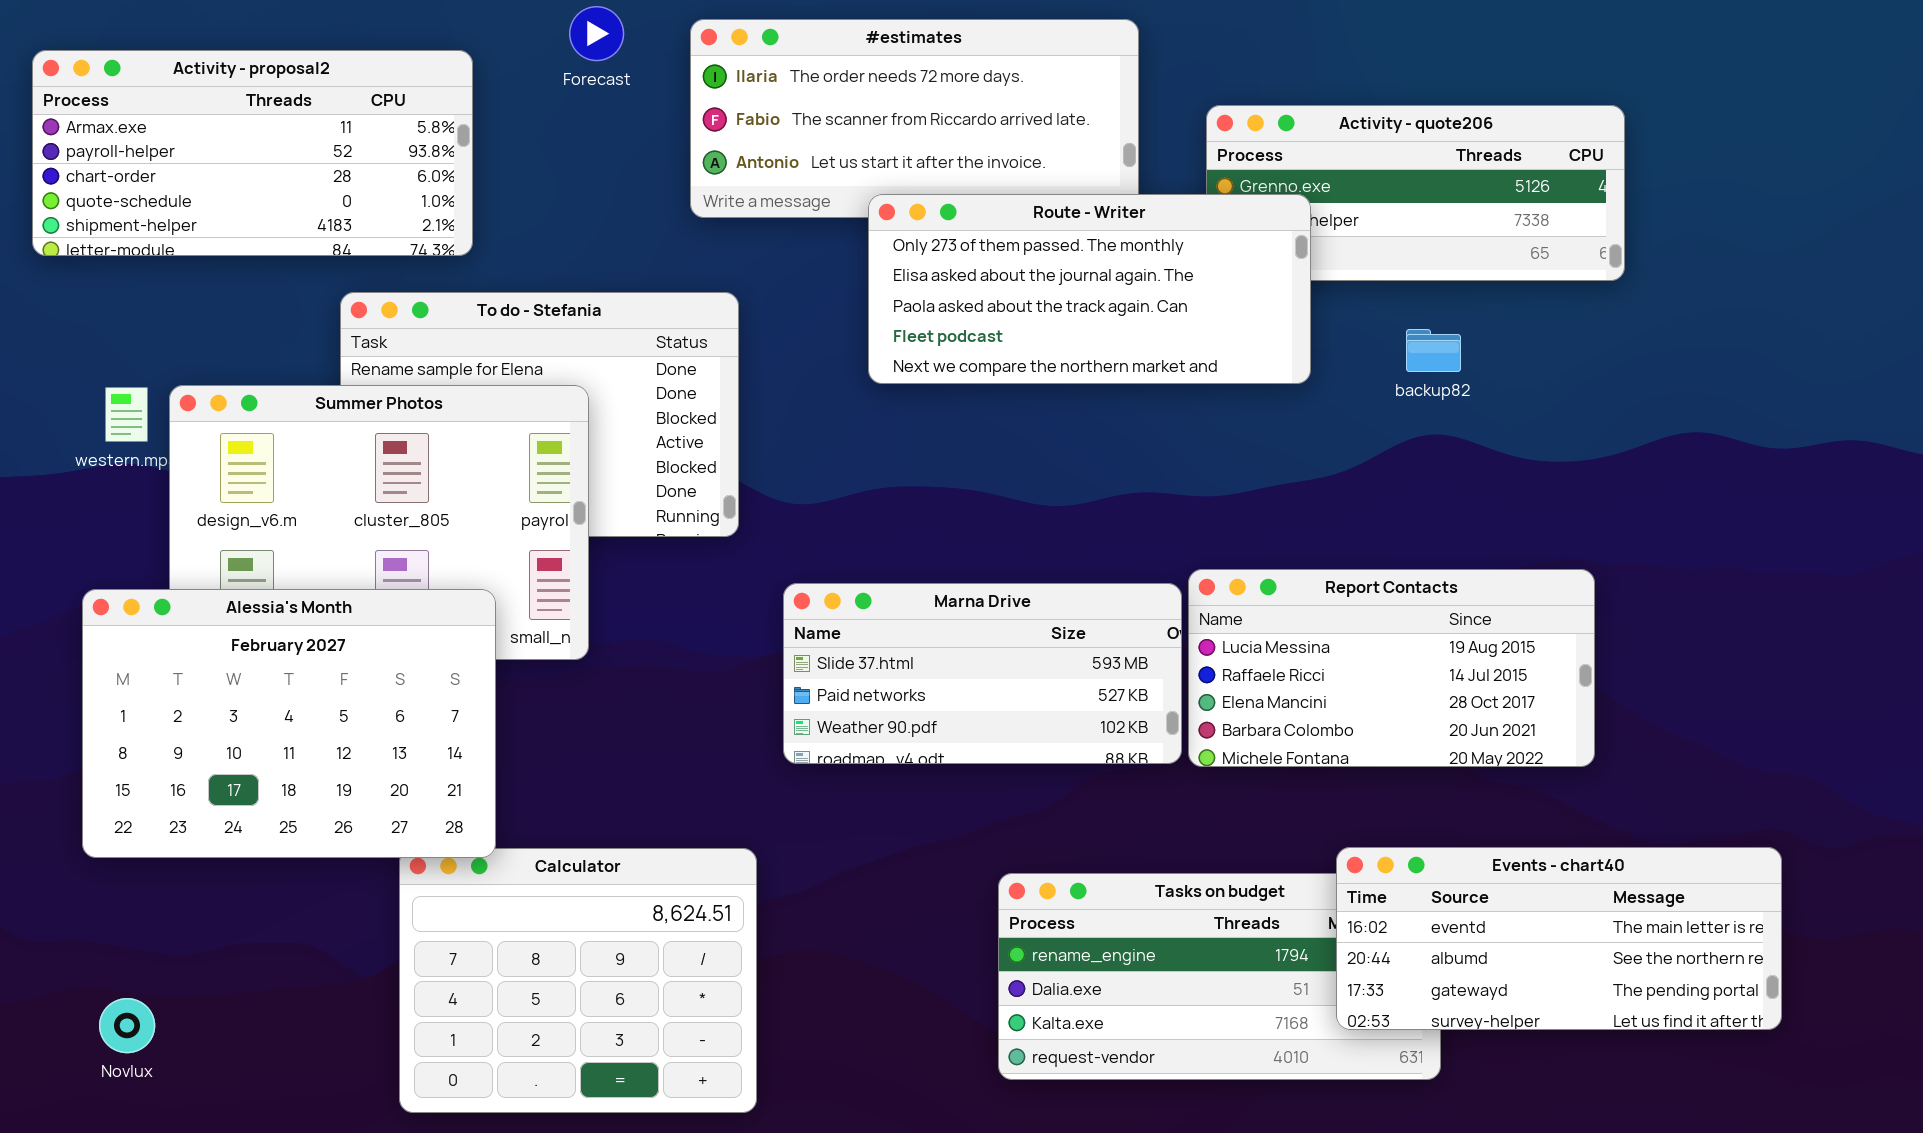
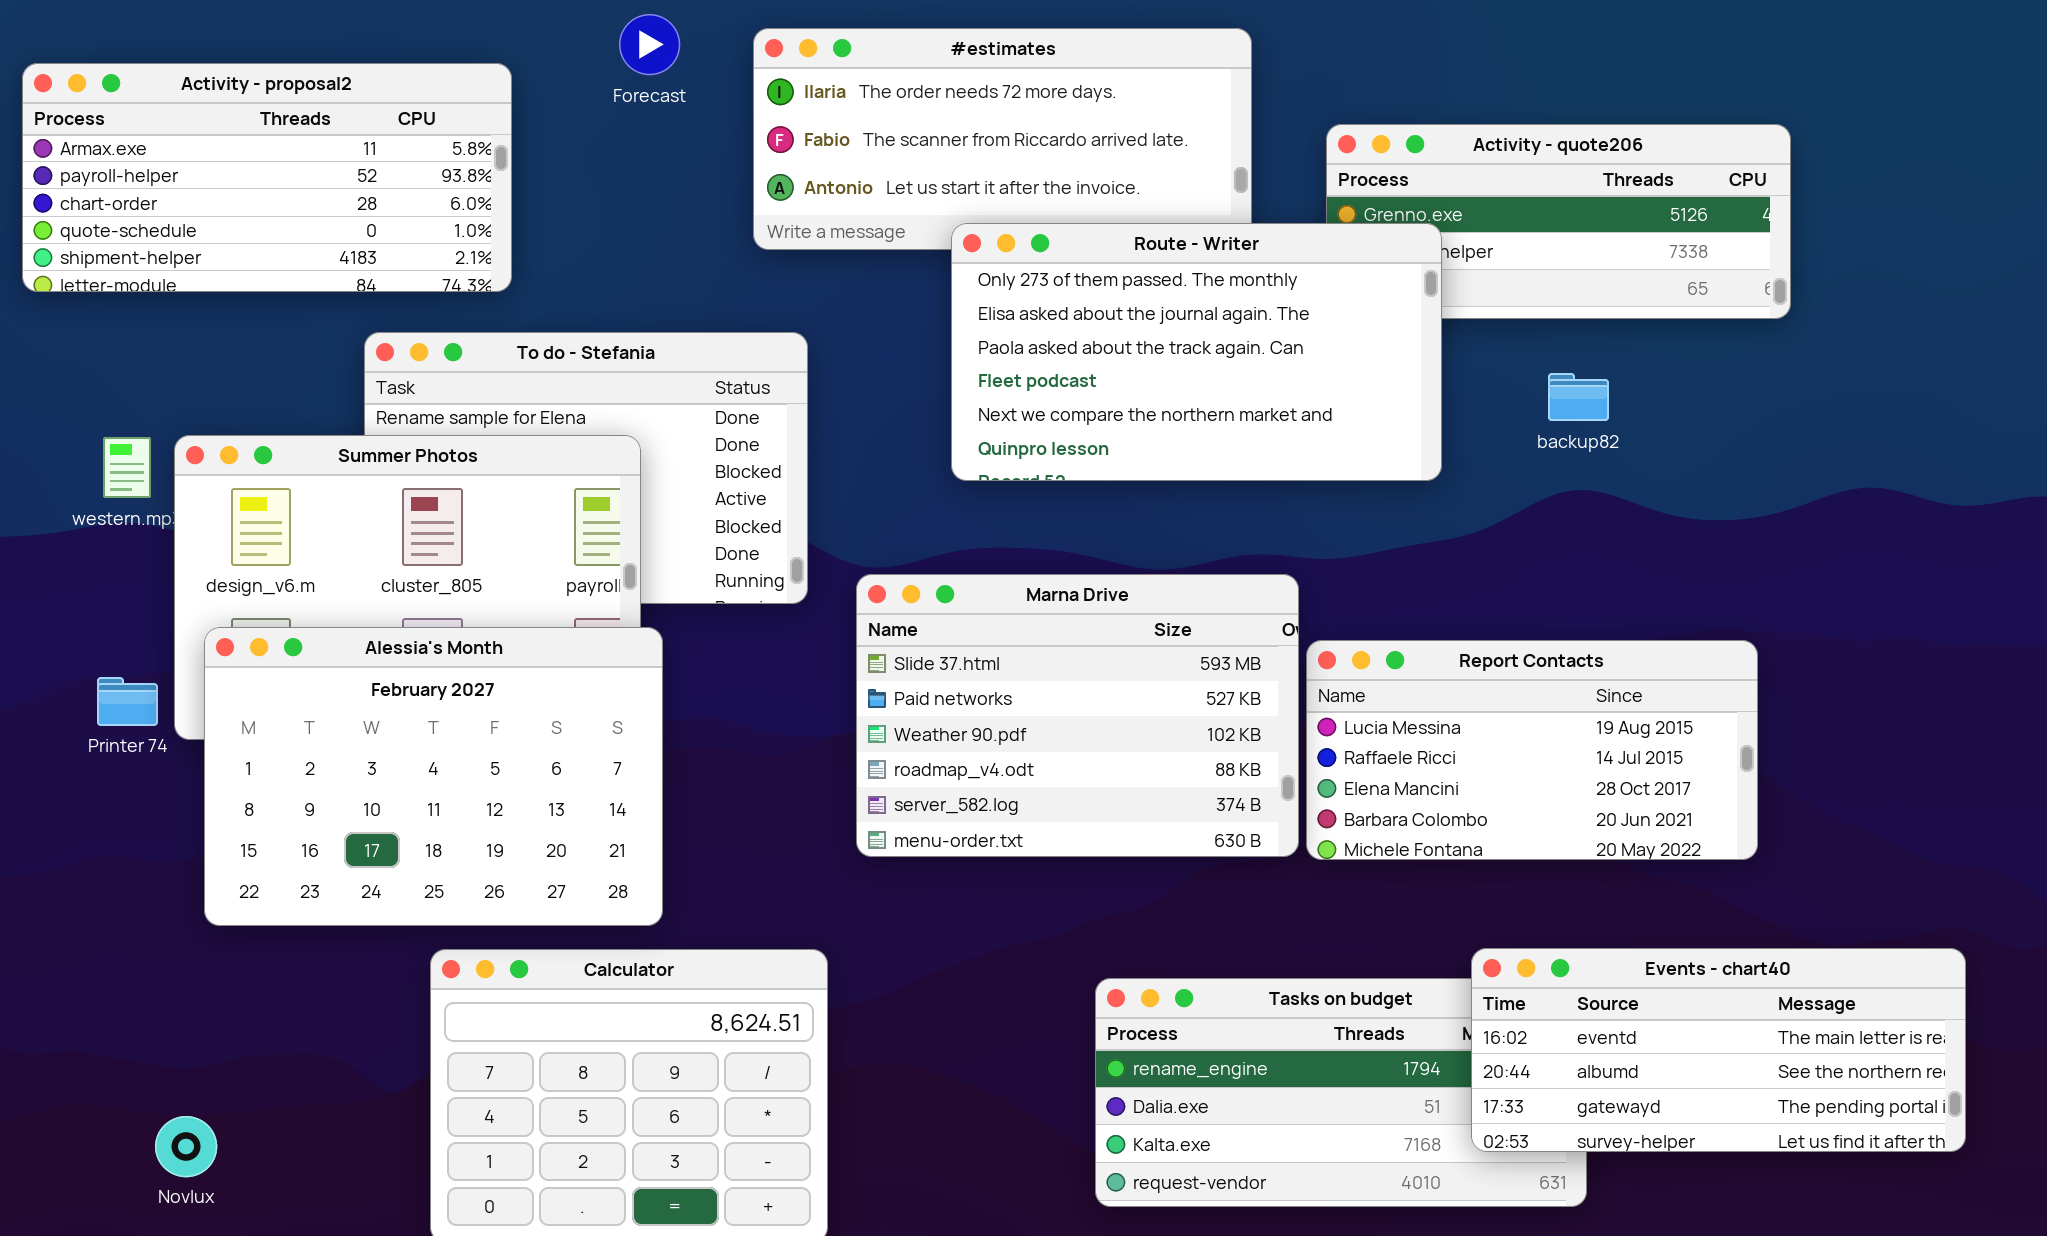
Route - Writer: [868,194,1311,384] -> [951,223,1442,481], resized
Marna Drive: [783,583,1182,764] -> [856,574,1299,857], resized
Alessia's Month: [82,589,496,858] -> [204,627,663,926], moved
Novlux: [99,998,155,1053] -> [155,1116,217,1177], moved

